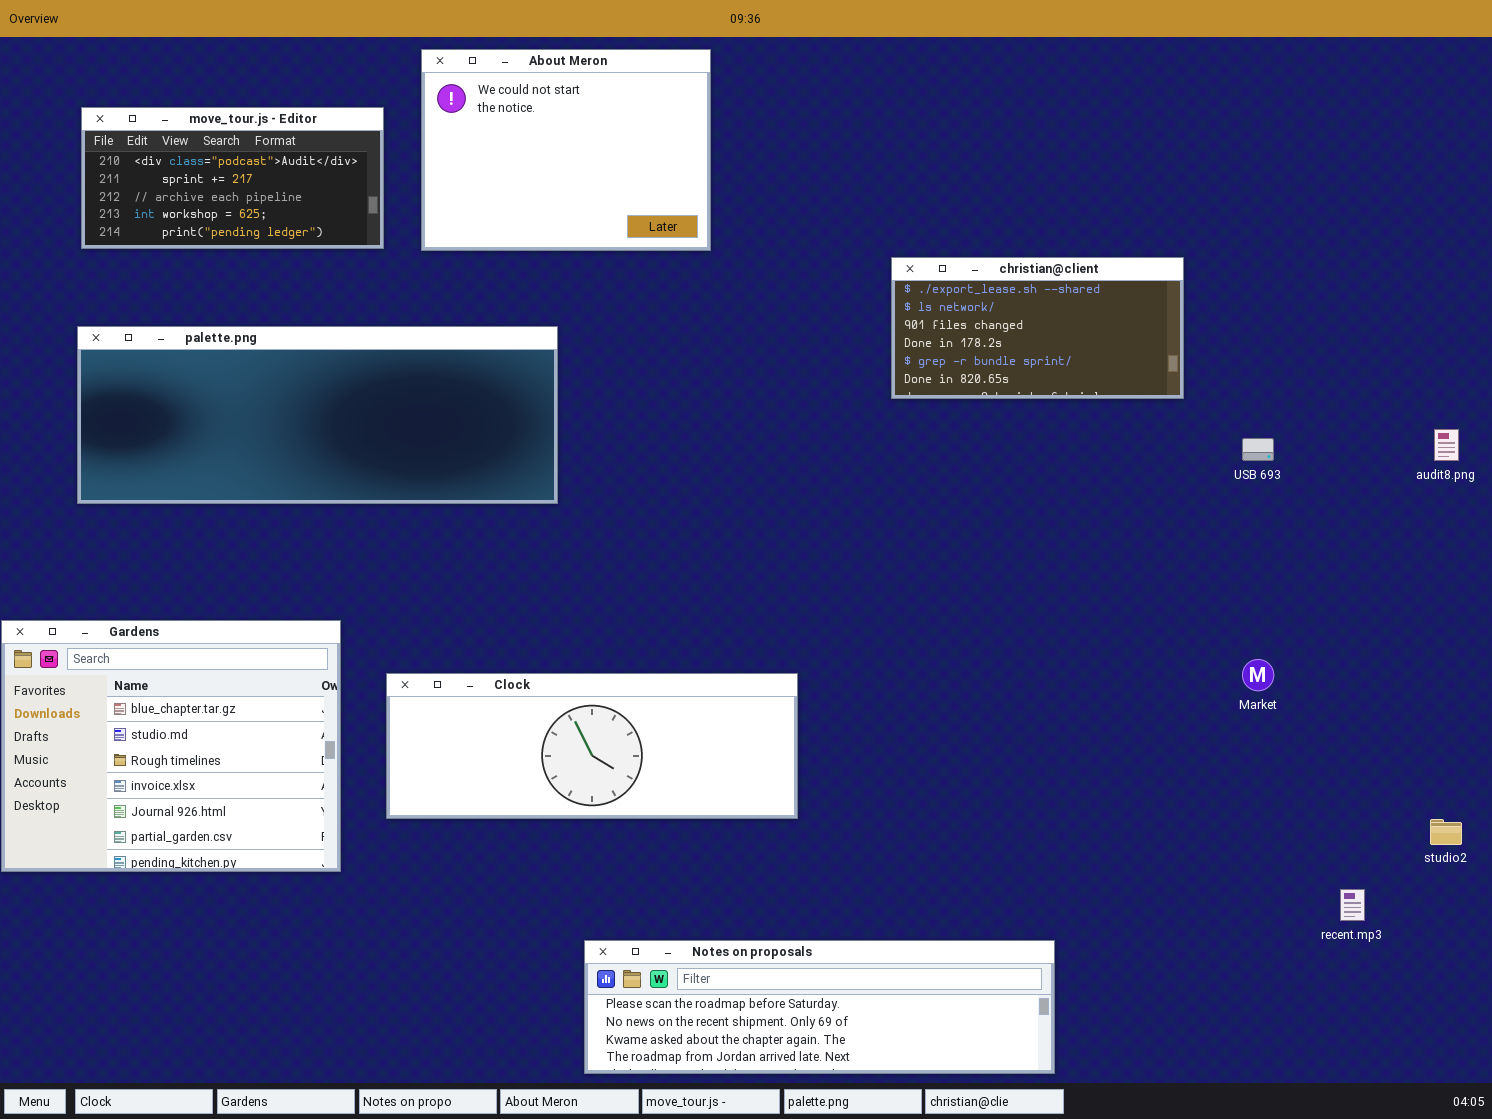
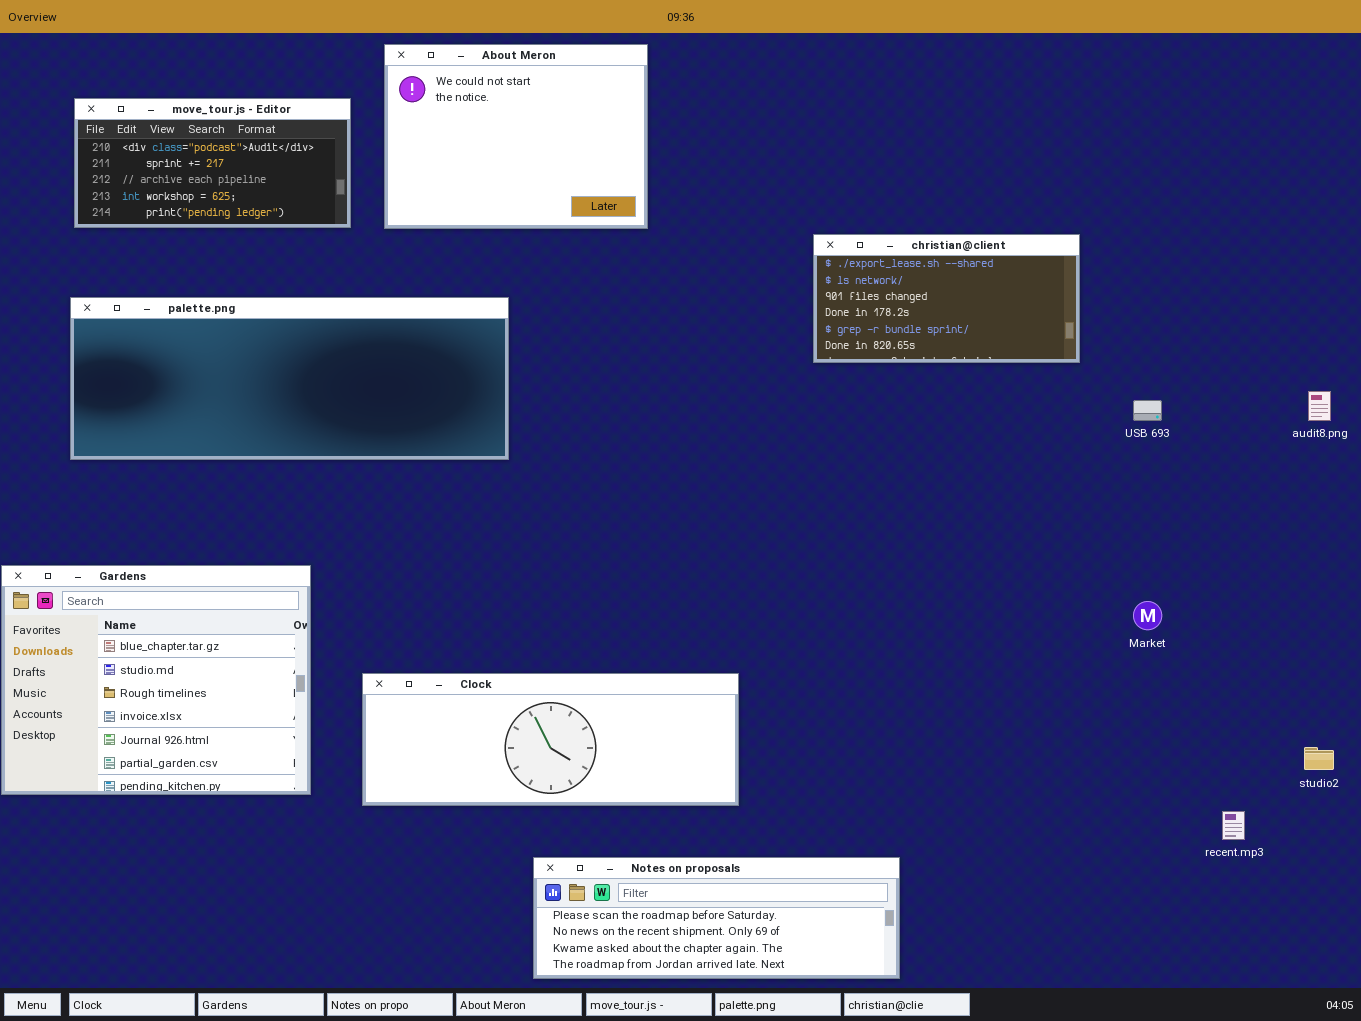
Clock: [386,673,798,819] -> [362,673,739,806], moved
Notes on proposals: [584,940,1055,1074] -> [533,857,900,979], resized

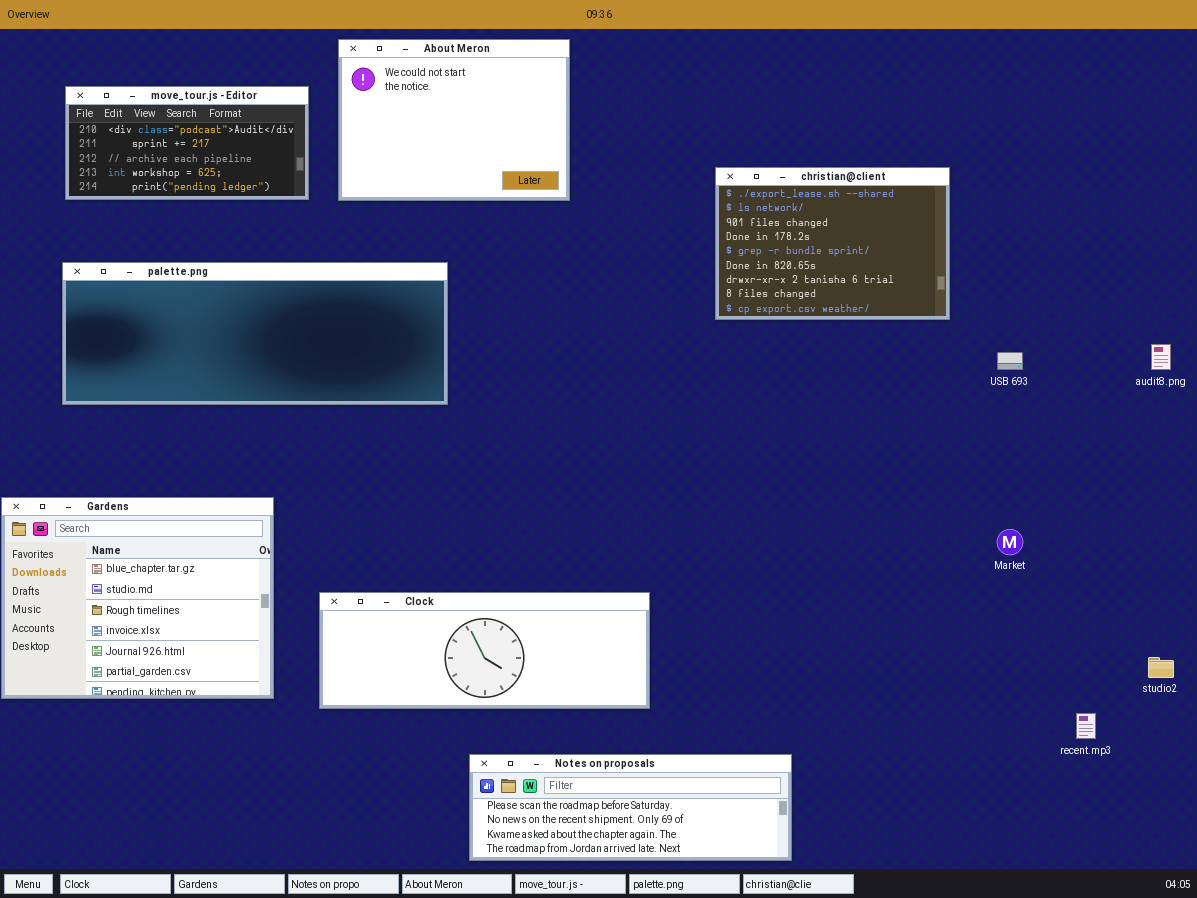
christian@client: [813,234,1080,363] -> [715,167,950,320], resized

